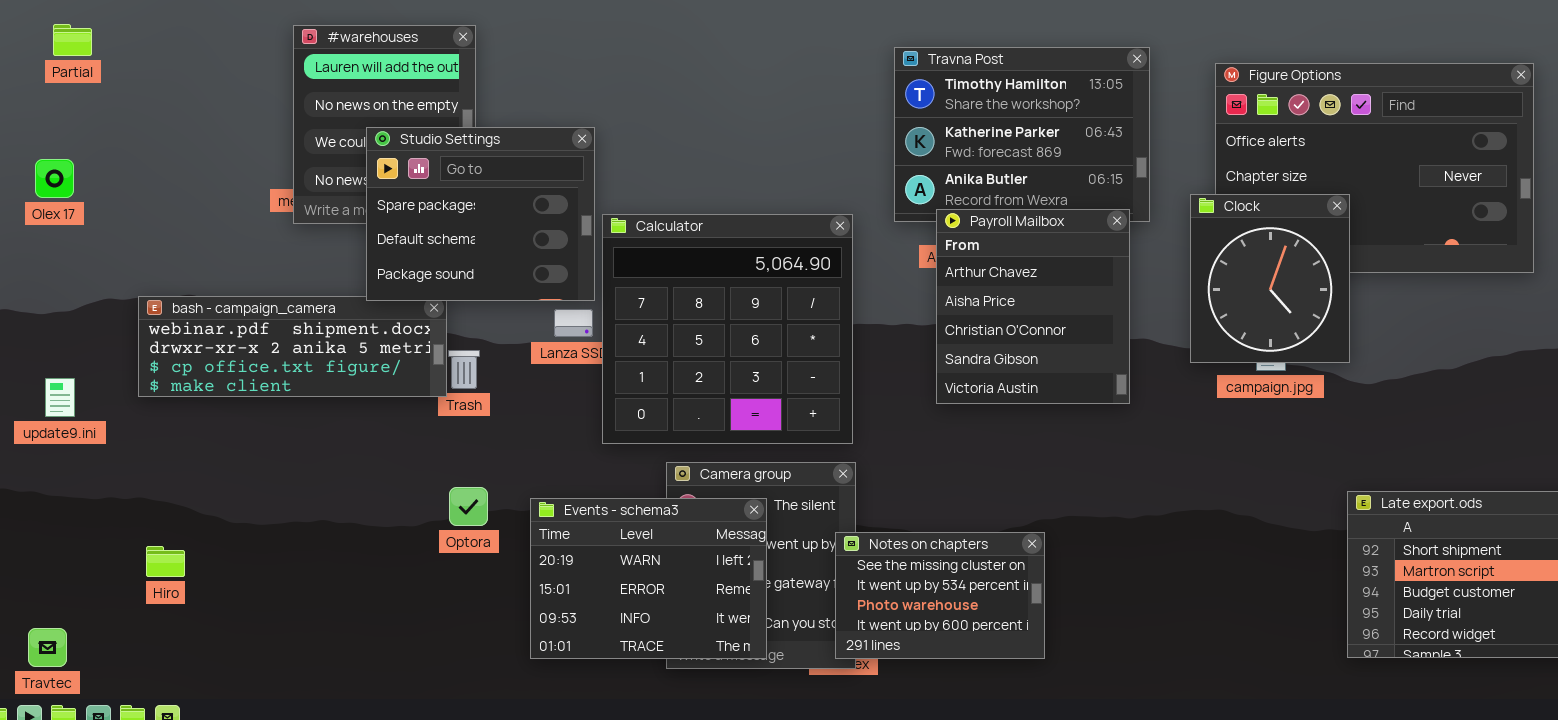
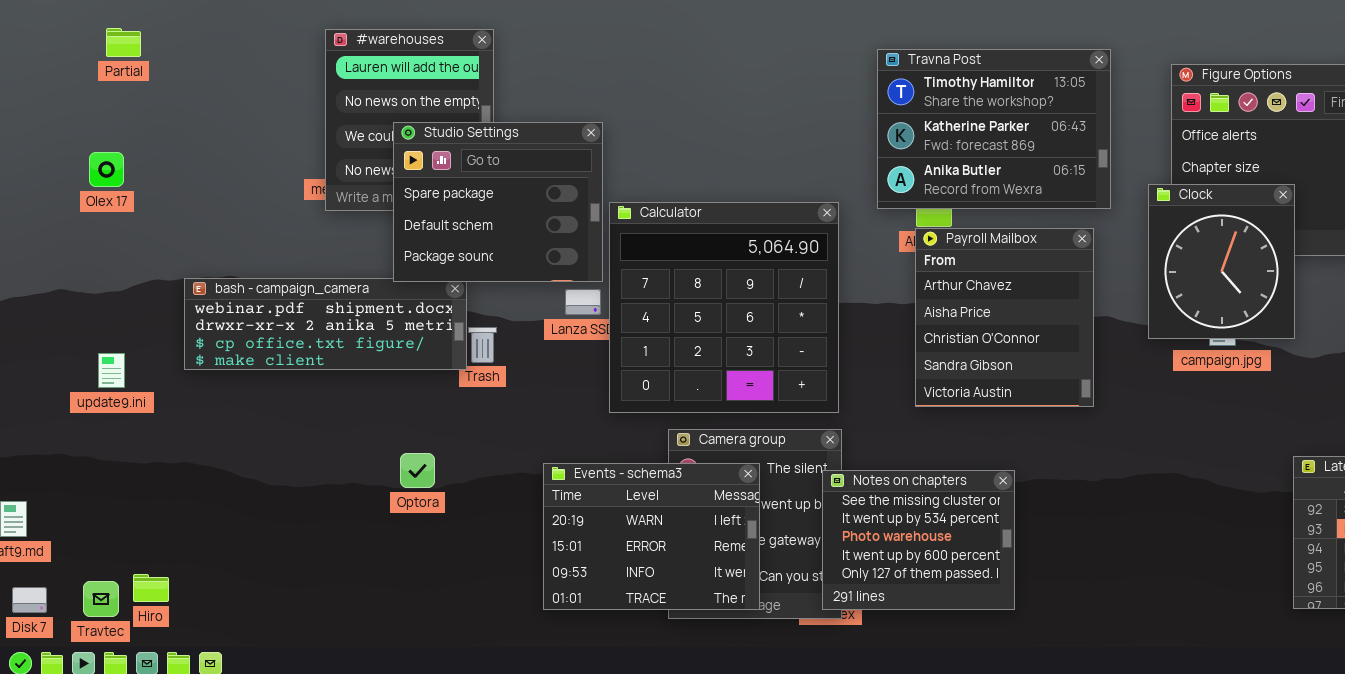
Payroll Mailbox: [936,209,1130,404] -> [915,228,1094,407], moved
Optora: [449,487,488,526] -> [400,453,435,488], moved
Notes on chapters: [835,532,1045,659] -> [822,470,1015,610], resized
Hiro: [146,546,185,577] -> [133,574,169,602], moved

